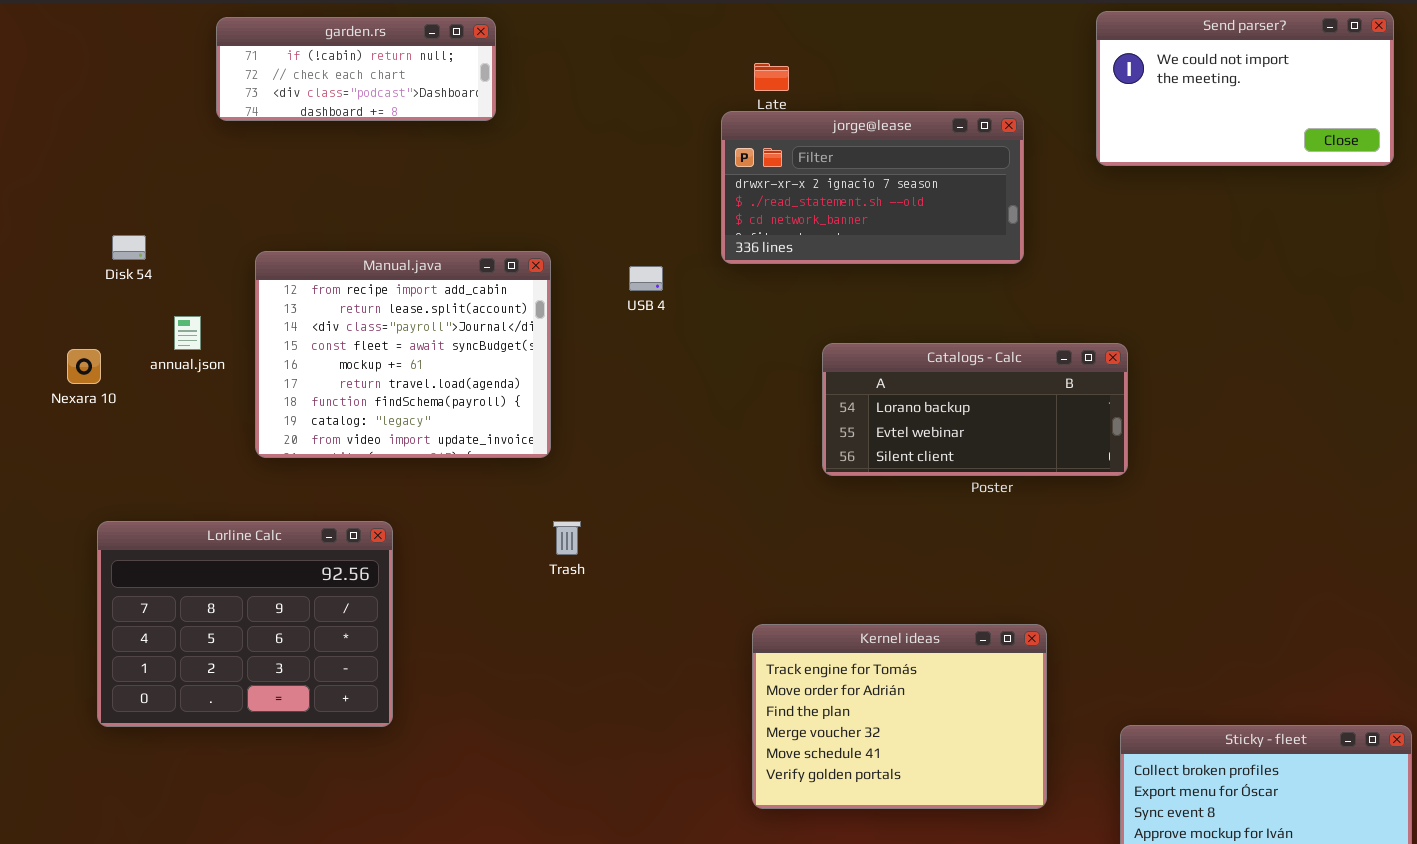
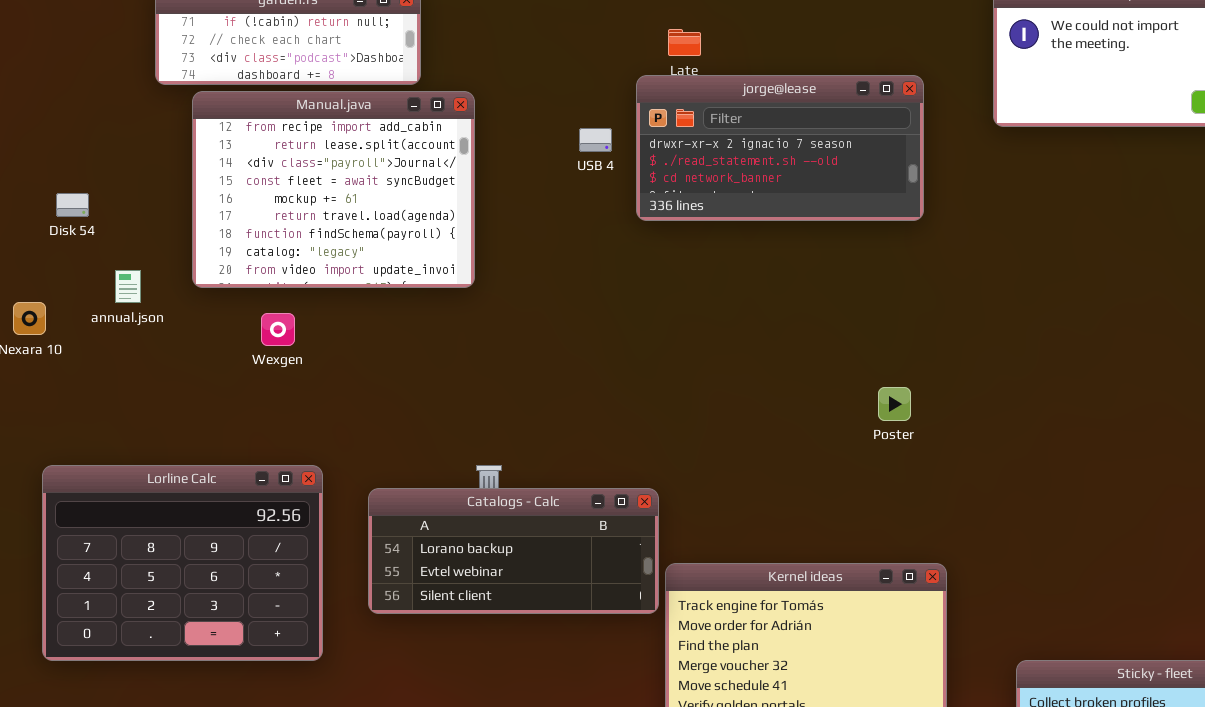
Manual.java: [255,251,551,458] -> [192,91,475,288], moved
USB 4: [629,266,663,291] -> [579,128,612,152], moved
Catalogs - Calc: [822,343,1128,476] -> [368,488,659,614], moved

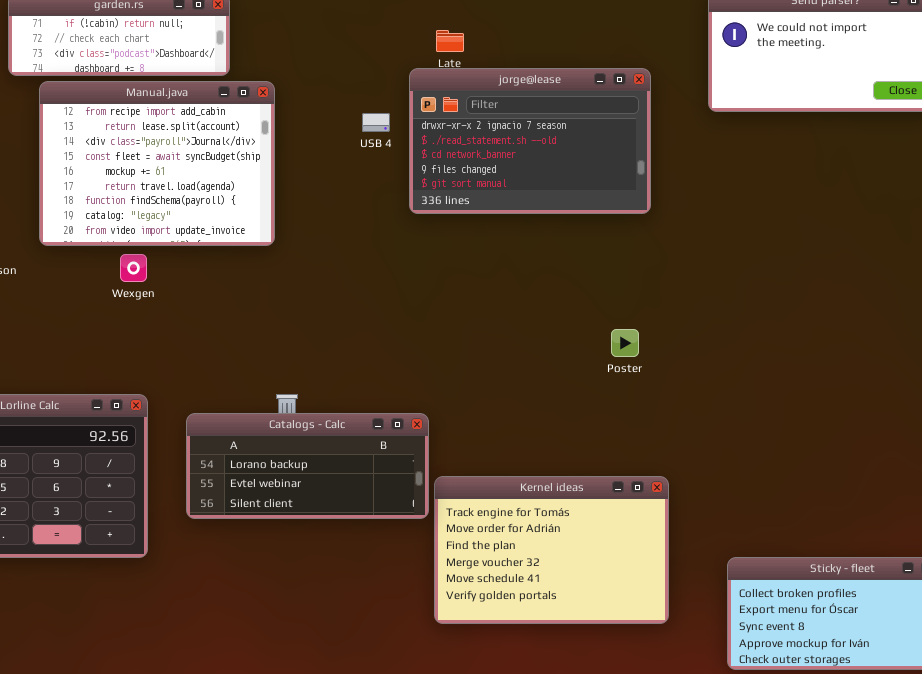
jorge@lease: [636,75,924,221] -> [409,68,651,214], resized
Wexgen: [261,313,295,346] -> [120,254,147,282], moved

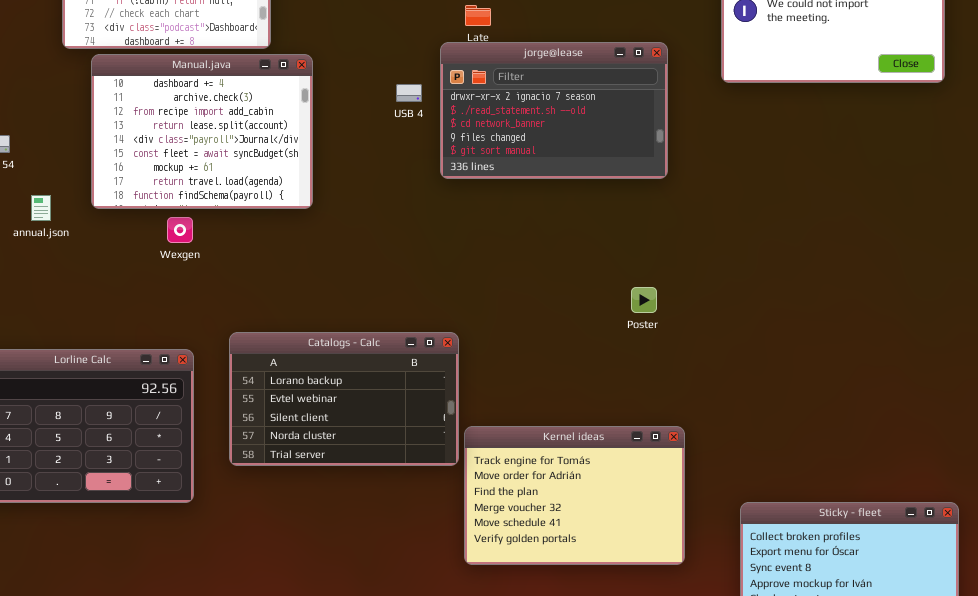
Manual.java: [39,81,275,246] -> [91,54,313,209], scrolled up 2 rows
Catalogs - Calc: [186,413,429,519] -> [229,332,459,466], resized

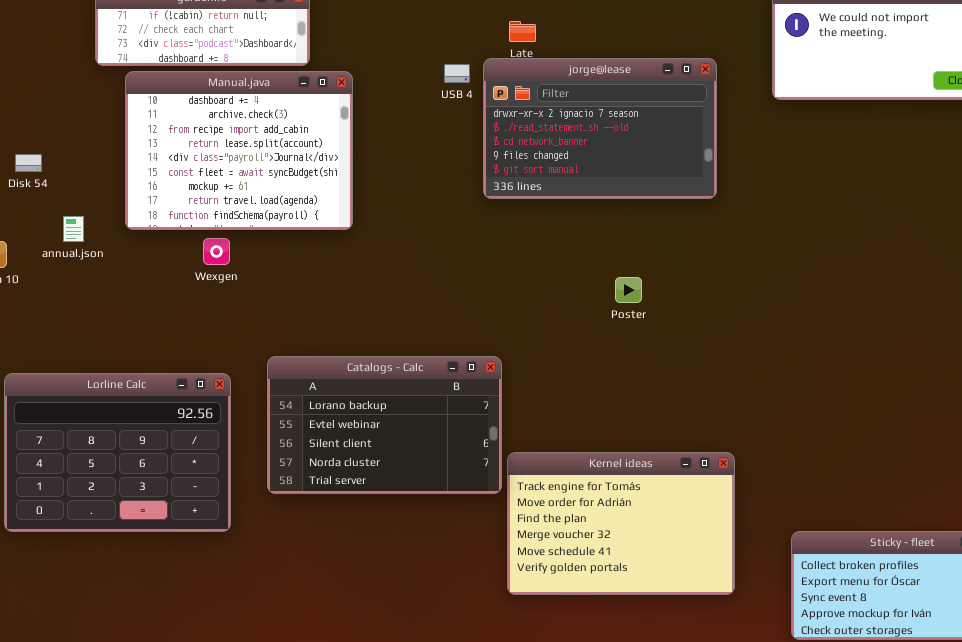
USB 4: [396,84,422,102] -> [444,64,470,83], moved
Poster: [631,287,657,313] -> [615,277,642,303], moved

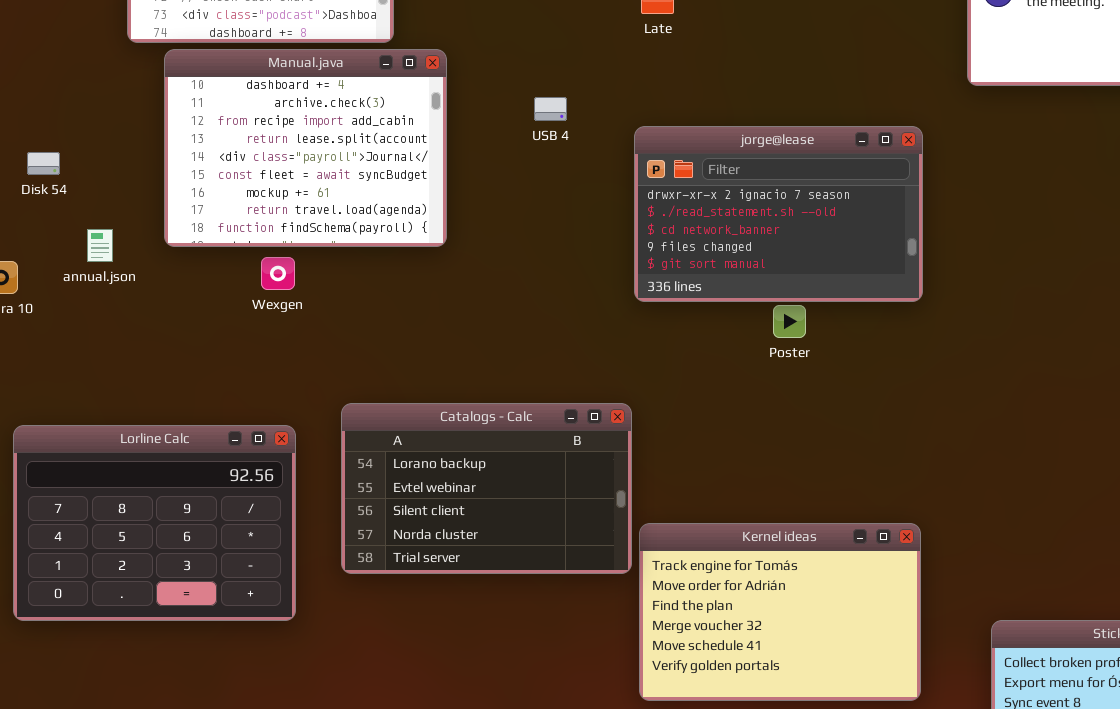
jorge@lease: [483,58,717,199] -> [634,126,923,302], moved
USB 4: [444,64,470,83] -> [534,97,567,121], moved

